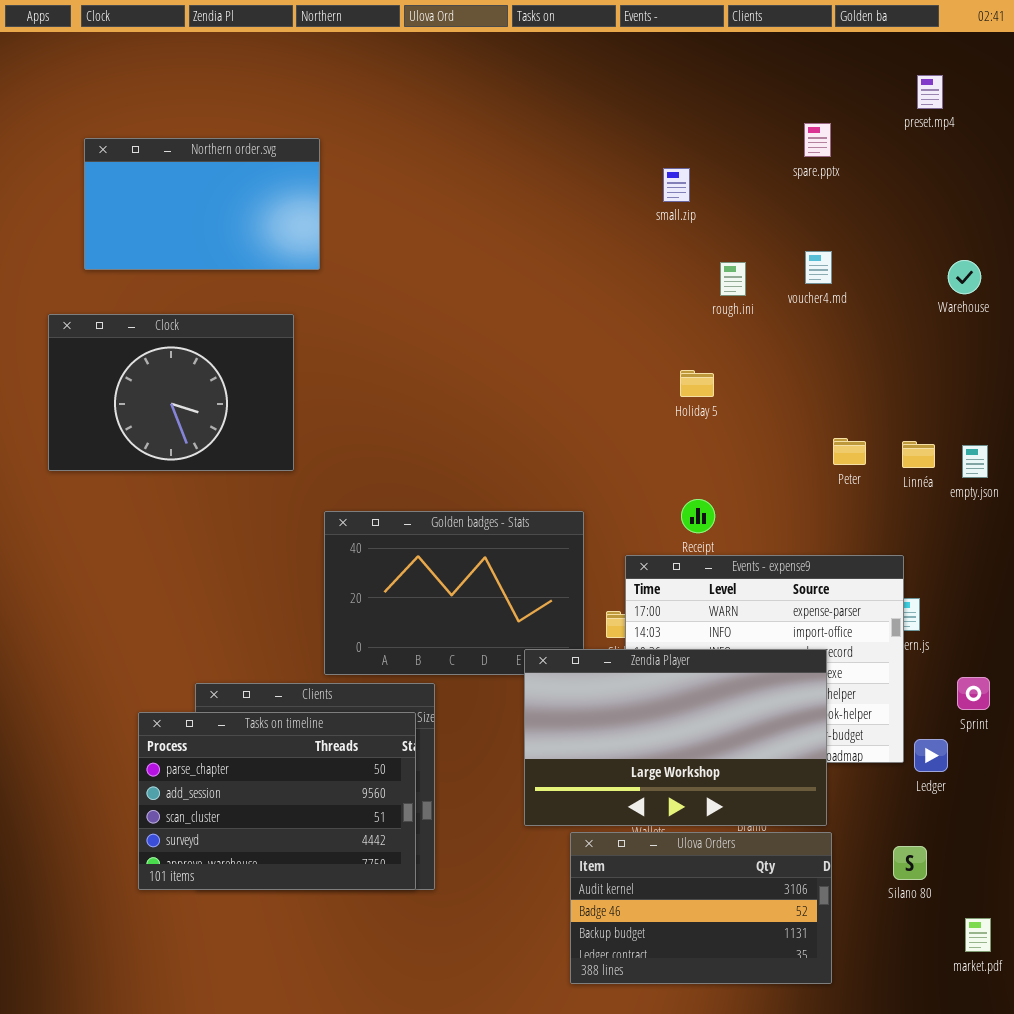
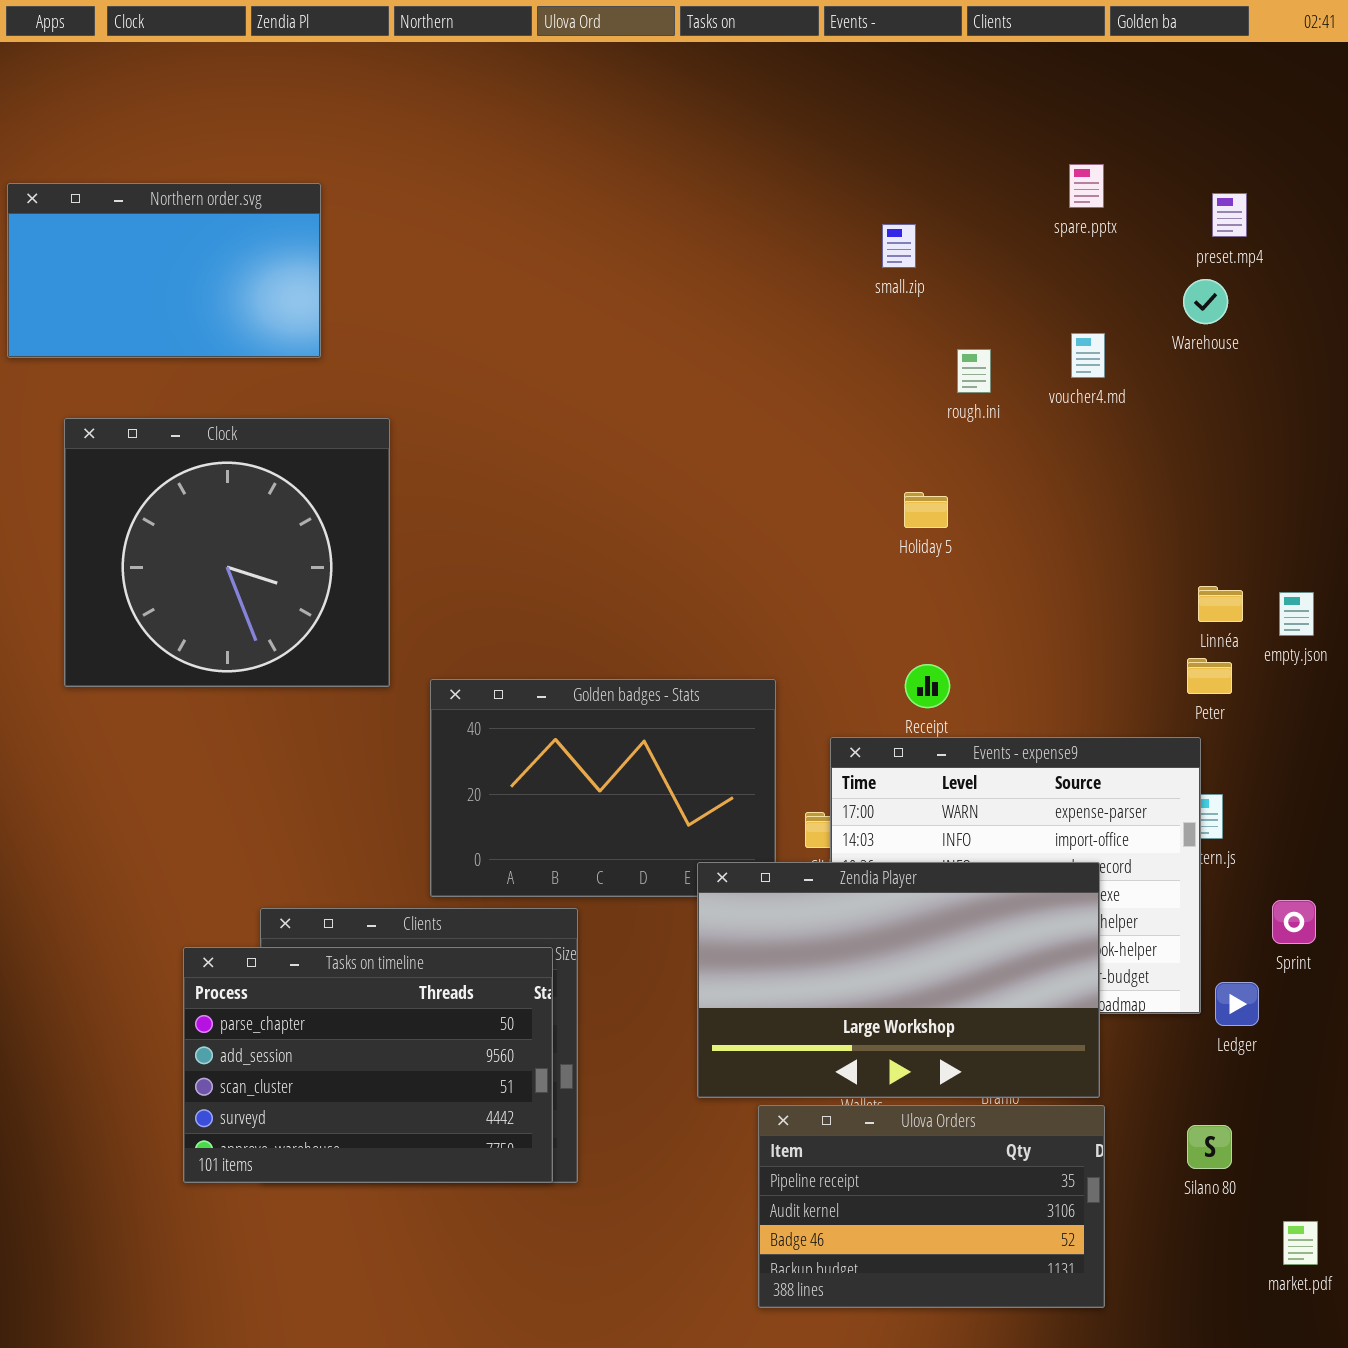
preset.mp4: [917,75,943,109] -> [1212,193,1247,237], moved
Northern order.svg: [84,138,320,270] -> [7,183,321,358], moved
Warehouse: [948,260,981,294] -> [1183,279,1228,324], moved
Clock: [48,314,294,471] -> [64,418,390,687], resized
Peter: [833,438,866,465] -> [1187,658,1232,694], moved
Ulova Orders: [570,832,832,984] -> [758,1105,1105,1308], scrolled up 1 row

